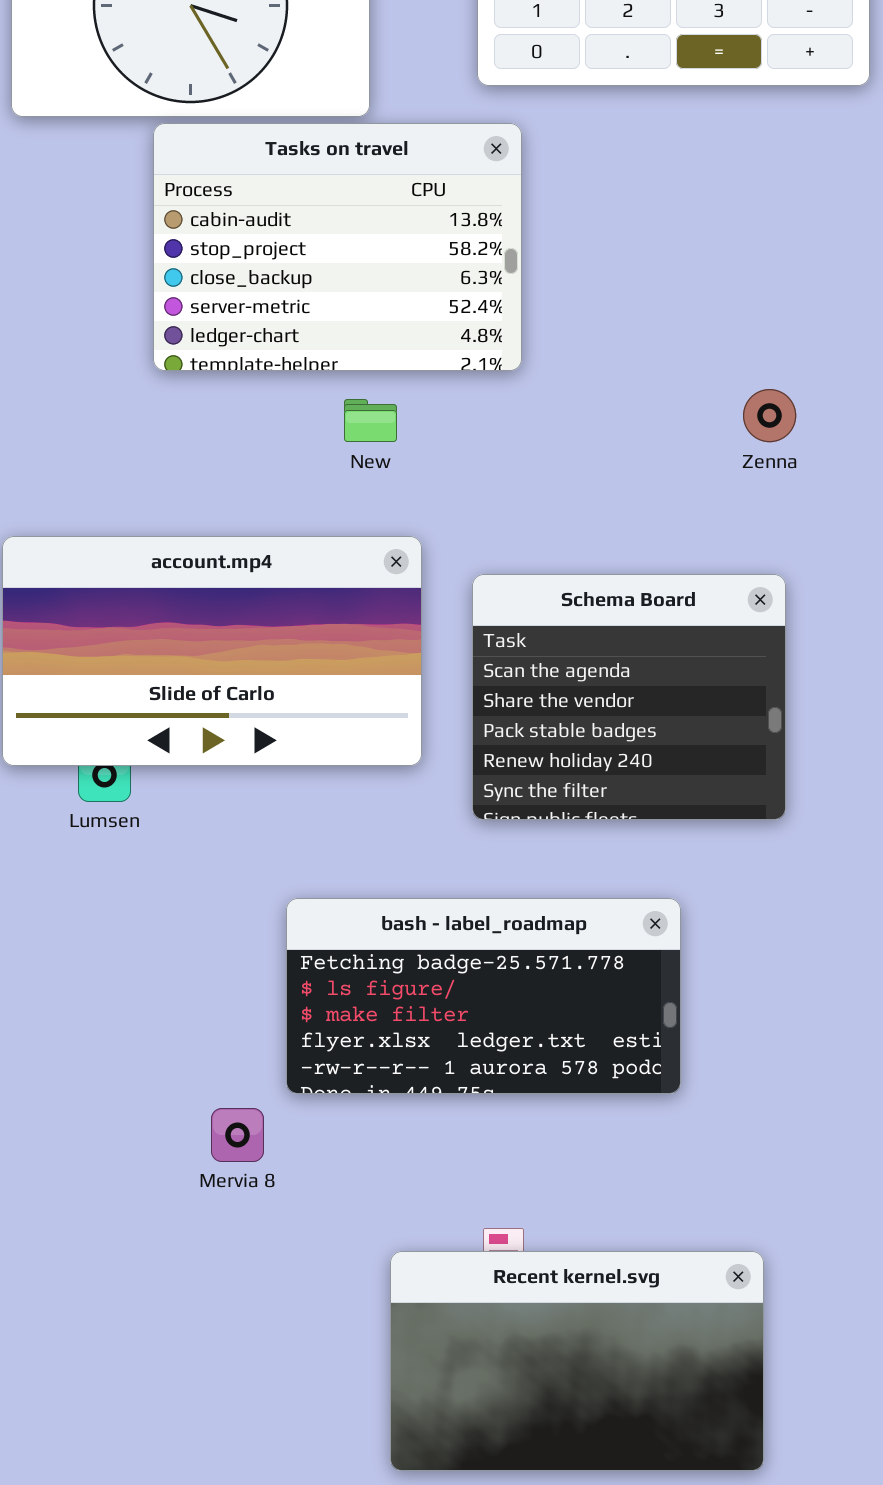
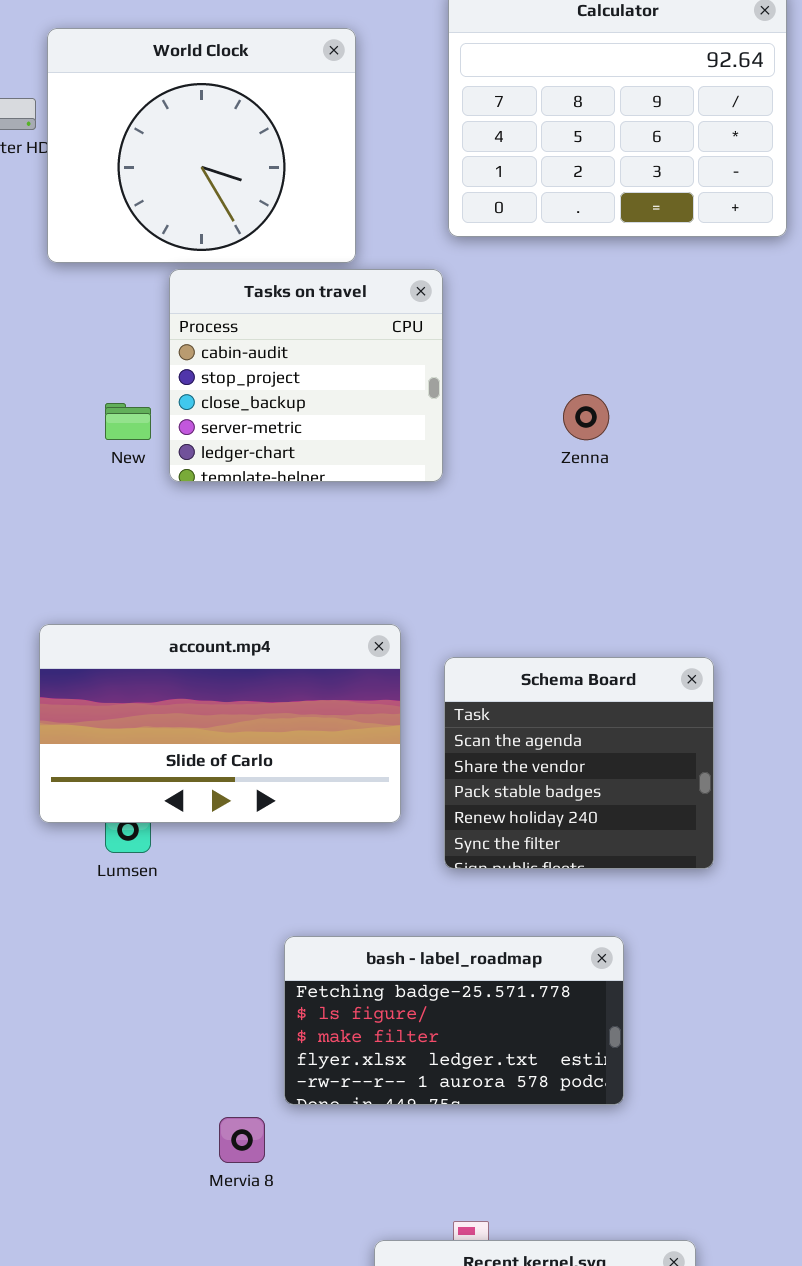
Tasks on travel: [153,123,522,371] -> [169,269,443,482], resized
Zenna: [743,389,796,442] -> [563,394,609,440], moved
New: [344,399,397,442] -> [105,403,151,440], moved

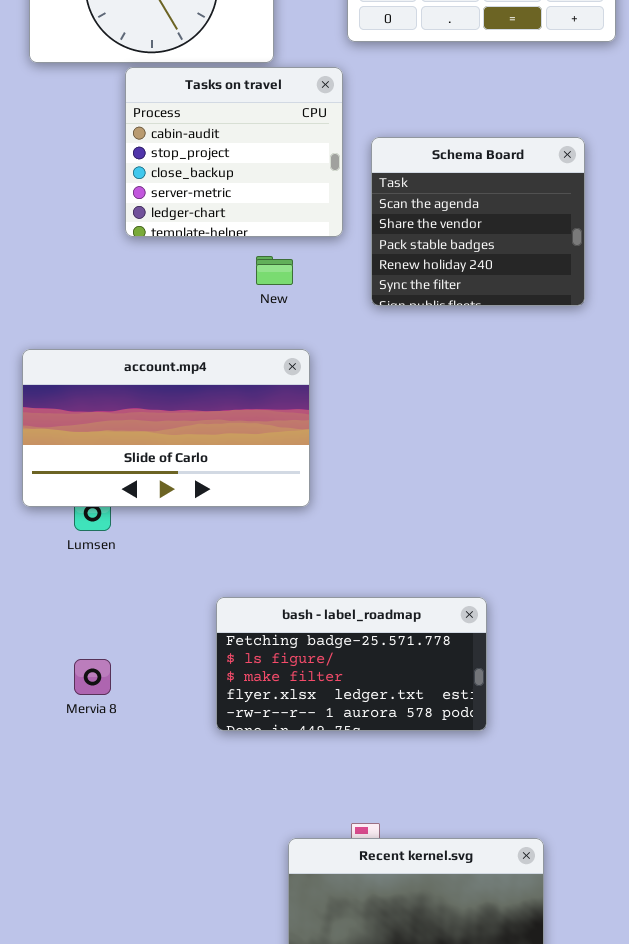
New: [105,403,151,440] -> [256,256,293,285], moved
Schema Board: [444,657,714,869] -> [371,137,585,306], moved
Mervia 8: [219,1117,265,1163] -> [74,659,111,695], moved

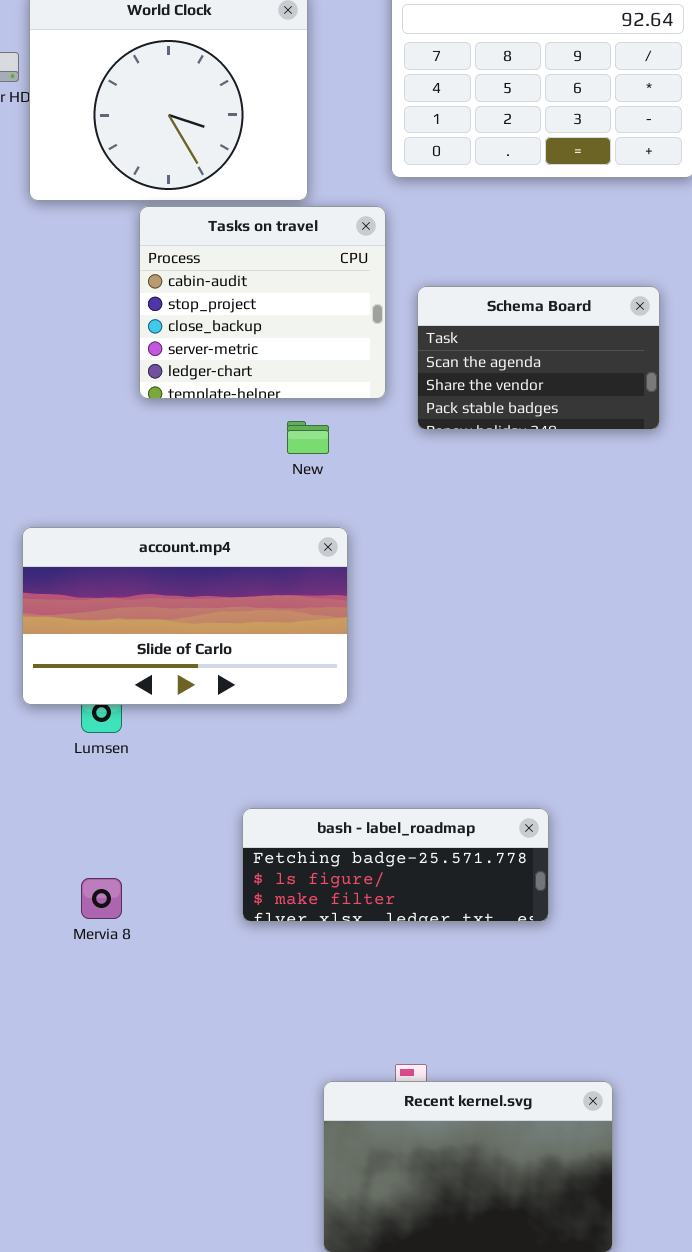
Schema Board: [371,137,585,306] -> [417,286,660,430], resized
bash - label_roadmap: [216,597,487,731] -> [242,808,549,922], resized

